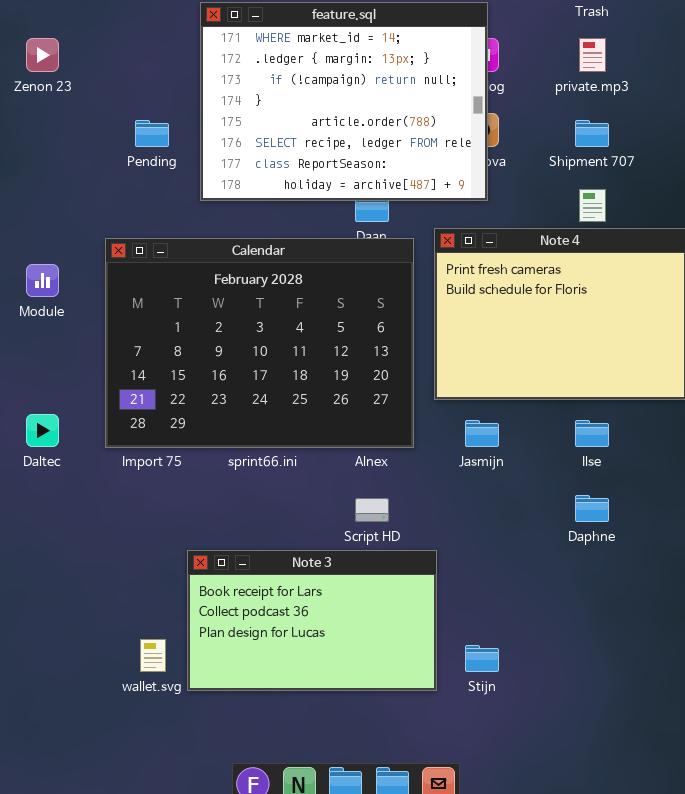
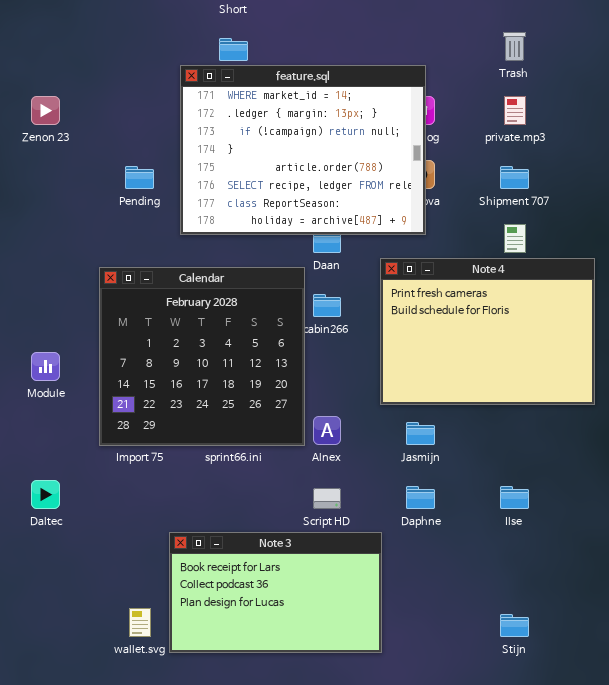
Calendar: [105,238,414,448] -> [99,267,305,446], resized
Module: [26,264,59,297] -> [31,352,60,381], moved
Daltec: [26,414,59,447] -> [31,480,60,509], moved
Ilse: [575,420,609,447] -> [500,486,529,509], moved
Daphne: [575,495,609,522] -> [406,486,435,509], moved
Stijn: [465,645,499,672] -> [500,614,529,637], moved

